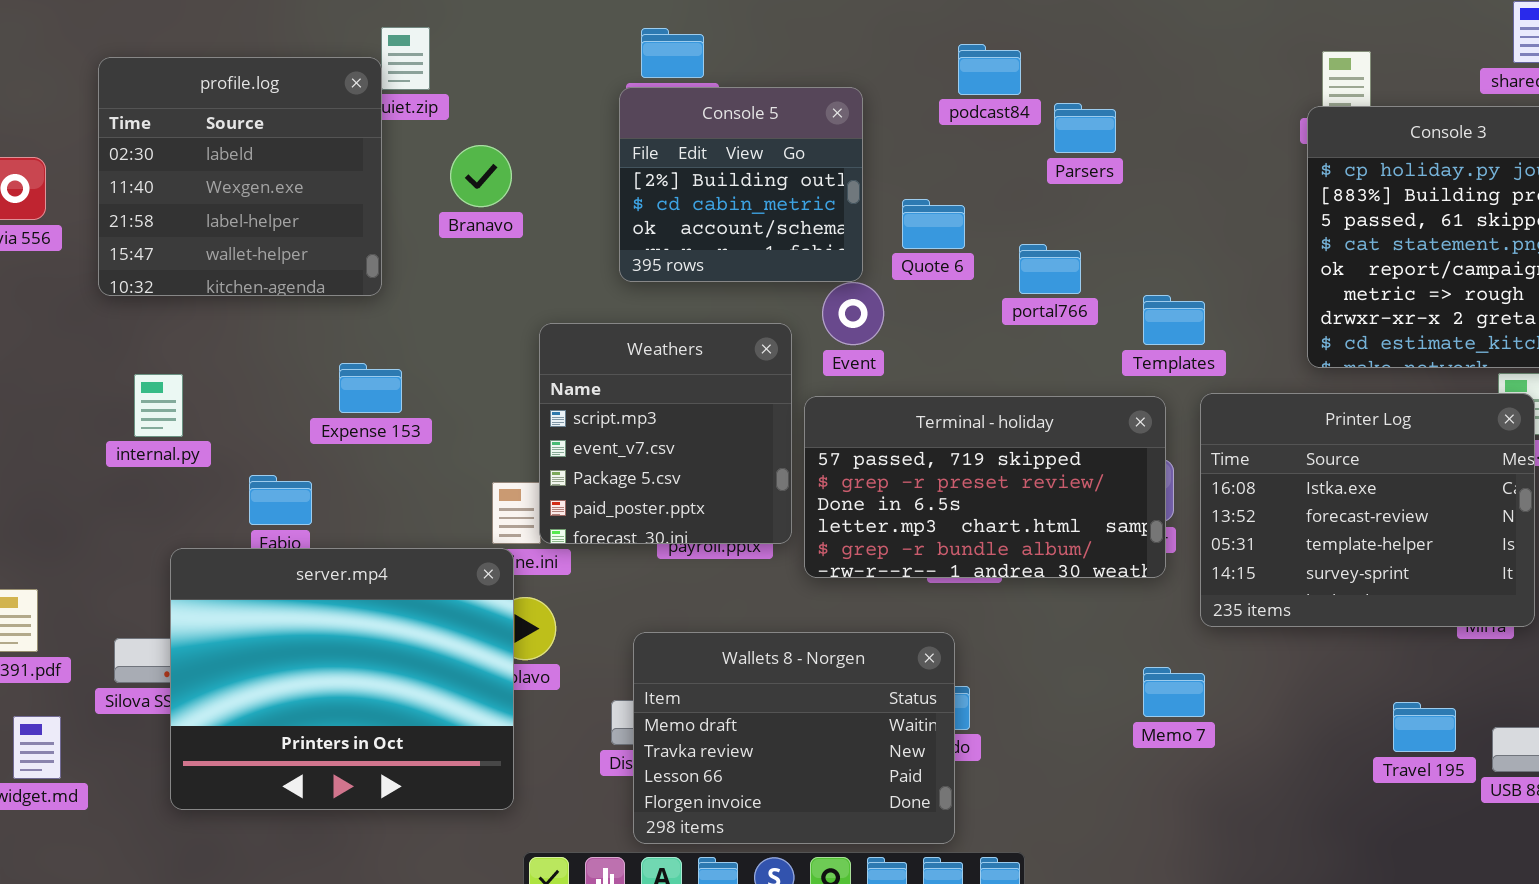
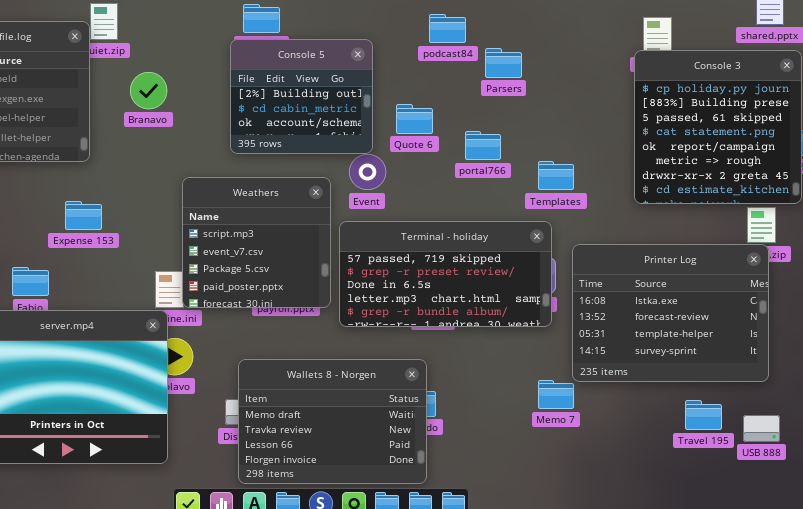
Printer Log: [1200,393,1535,627] -> [572,244,769,382], moved

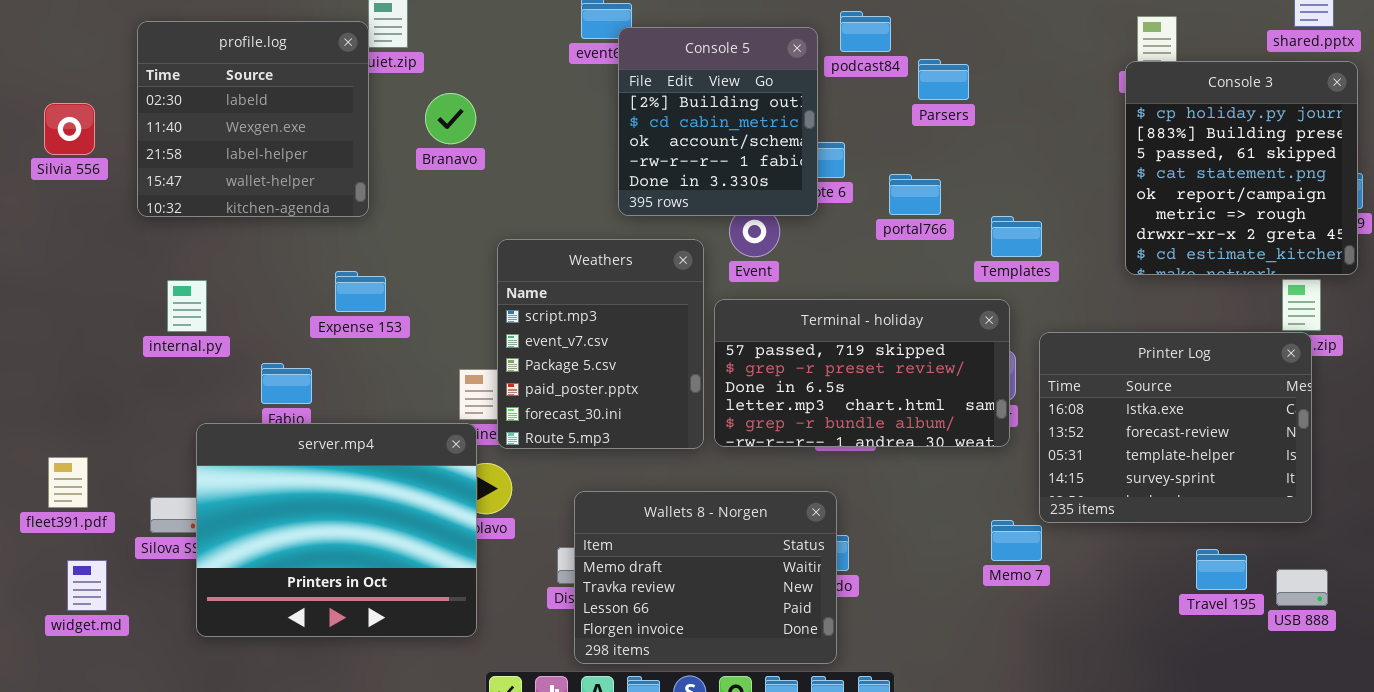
Console 5: [230,39,373,154] -> [618,27,818,216], moved, resized
Weathers: [182,177,331,308] -> [497,239,704,449], resized

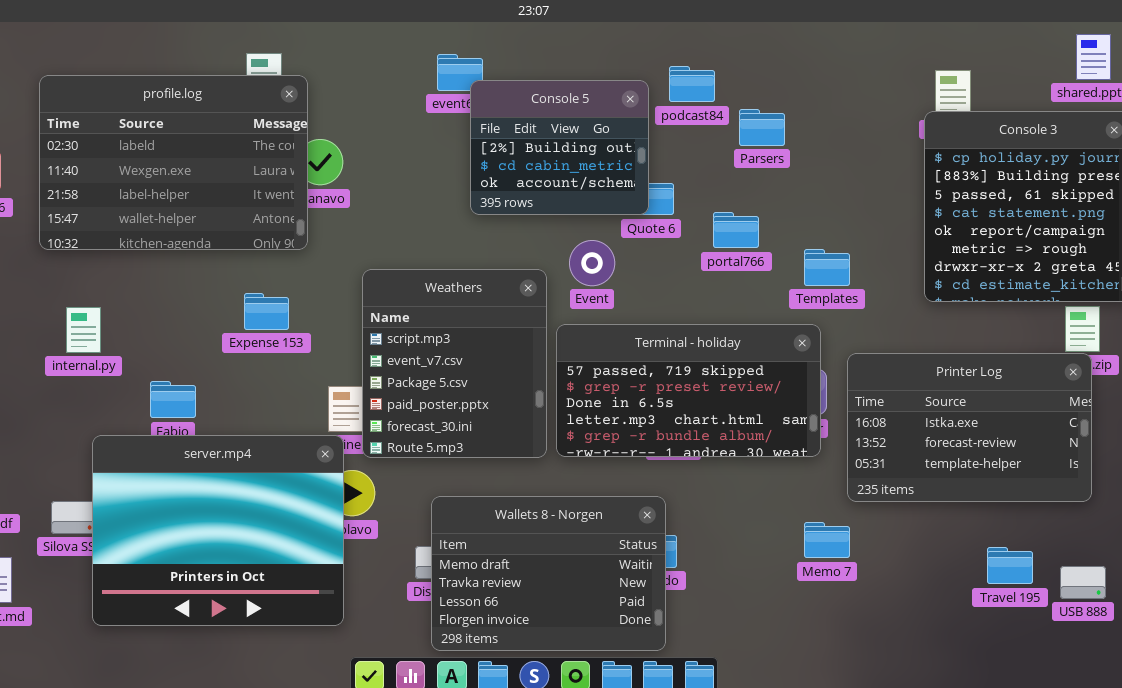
profile.log: [137,21,369,217] -> [39,75,308,250], resized
Console 5: [618,27,818,216] -> [470,80,649,215], resized
Expense 153: [335,271,386,312] -> [244,293,289,330], moved
Printer Log: [1039,332,1312,523] -> [847,353,1092,502], resized

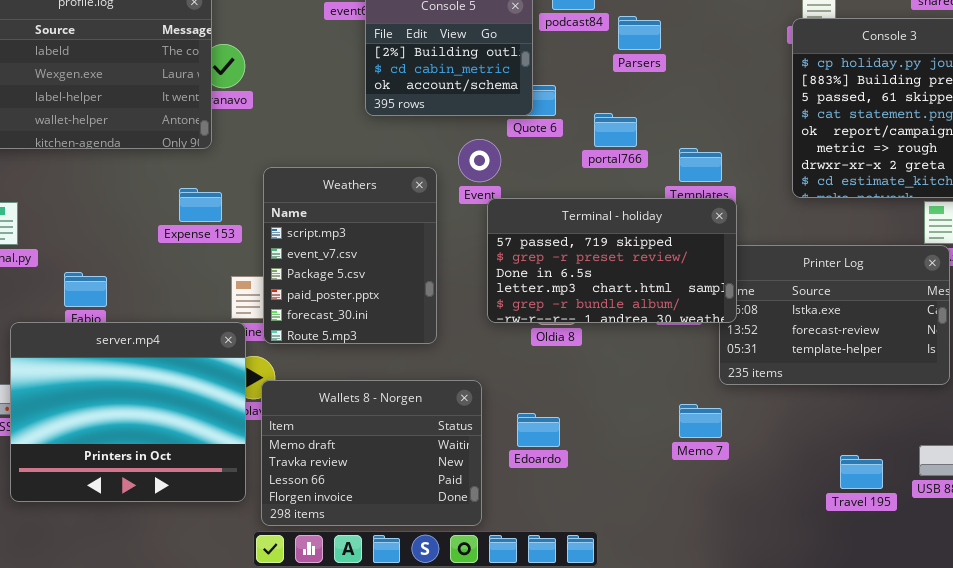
Expense 153: [244,293,289,330] -> [179,188,222,222], moved
Terminal - holiday: [556,324,821,457] -> [487,198,737,323], moved
Wallets 8 - Norgen: [431,496,666,651] -> [261,380,482,526], moved
Travel 195: [987,547,1033,584] -> [840,455,883,489], moved

